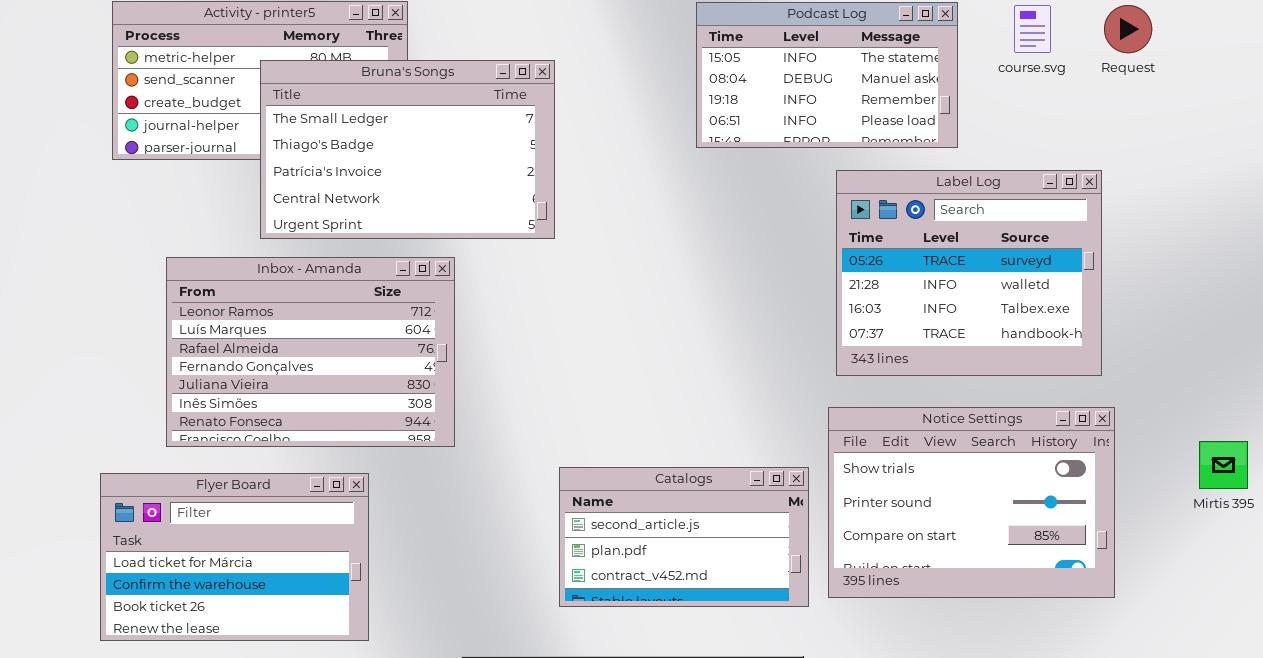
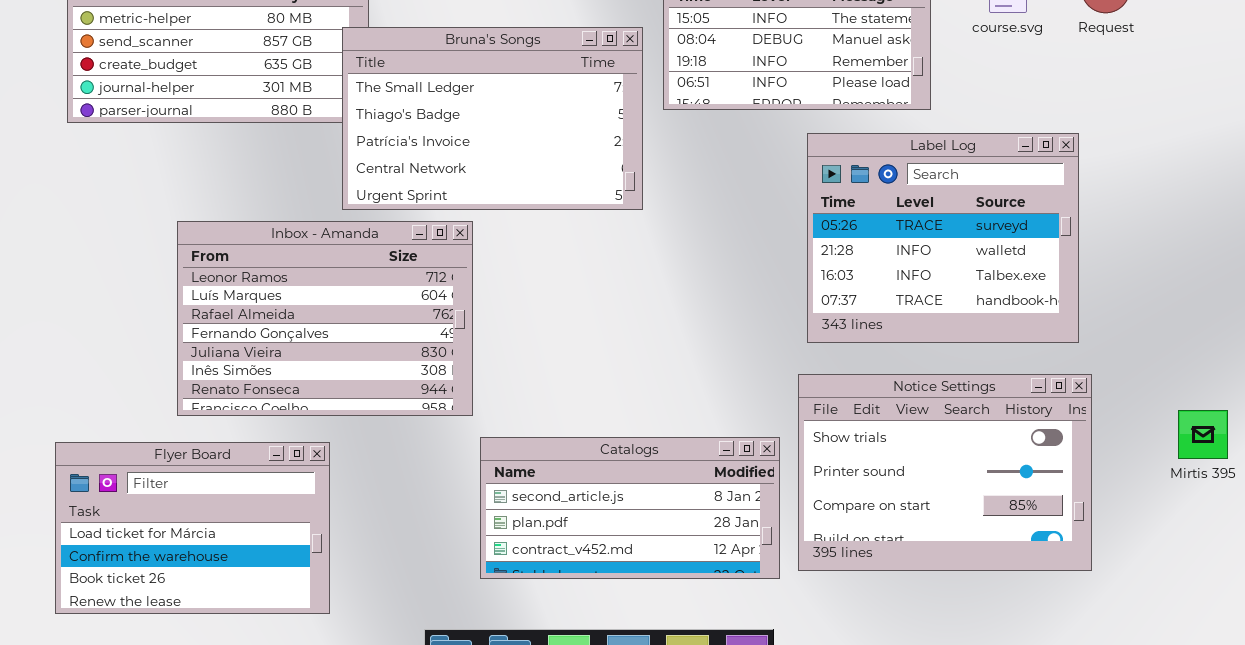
Bruna's Songs: [260,60,555,239] -> [342,27,643,210], moved
Inbox - Amanda: [166,257,455,447] -> [177,221,473,416], moved
Catalogs: [559,467,809,607] -> [480,437,780,579], resized

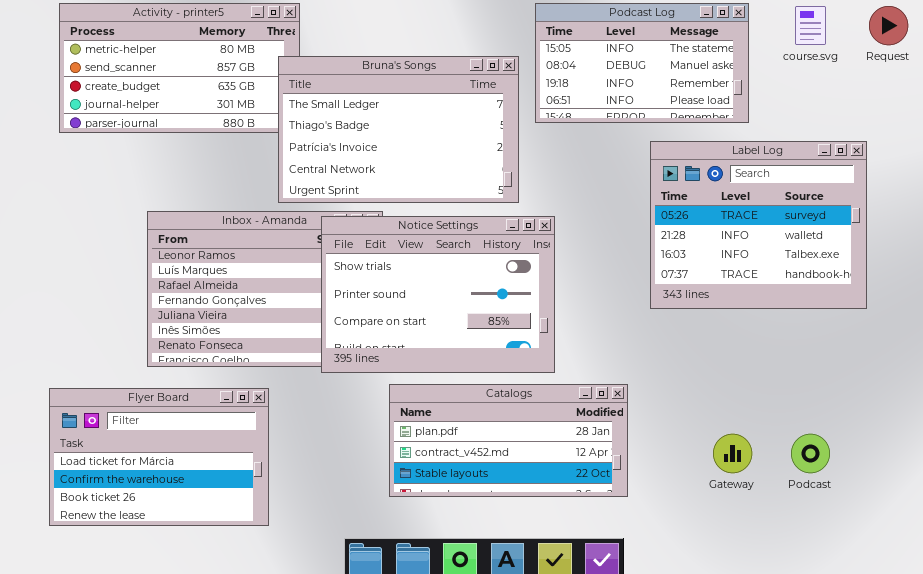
Notice Settings: [798,374,1092,571] -> [321,216,555,373], moved
Catalogs: [480,437,780,579] -> [389,384,628,497], scrolled down 1 row

